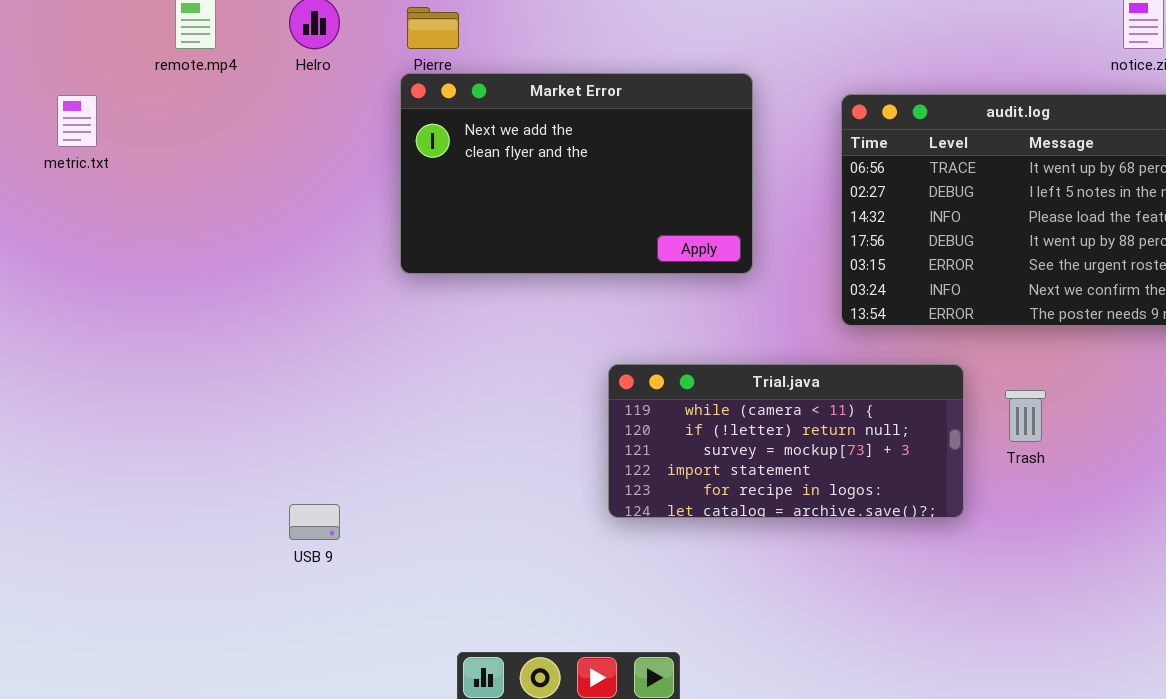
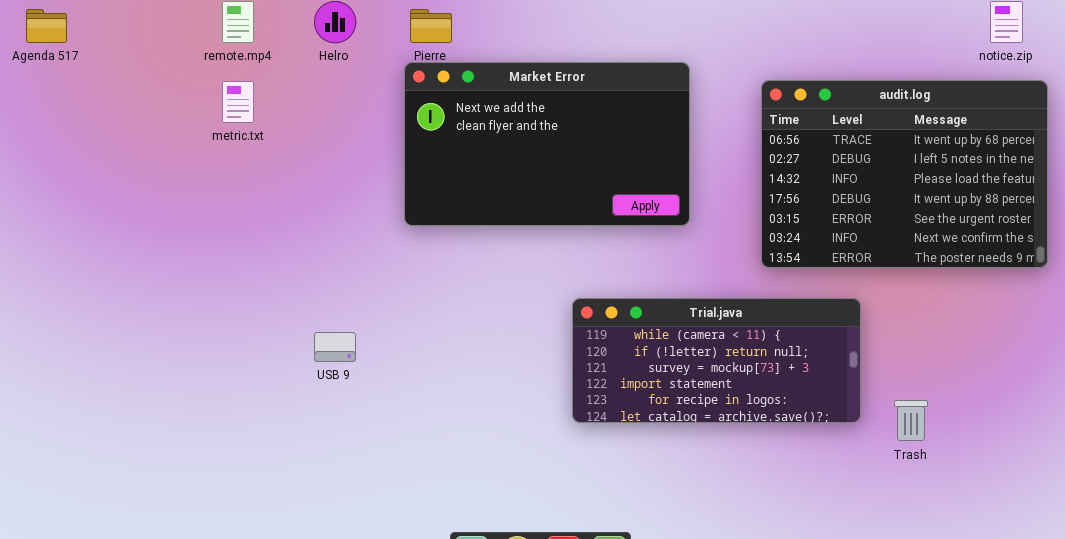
metric.txt: [57,95,97,147] -> [222,81,254,123], moved
Trash: [1005,390,1046,442] -> [894,400,928,441], moved
USB 9: [289,504,340,540] -> [314,332,356,362], moved

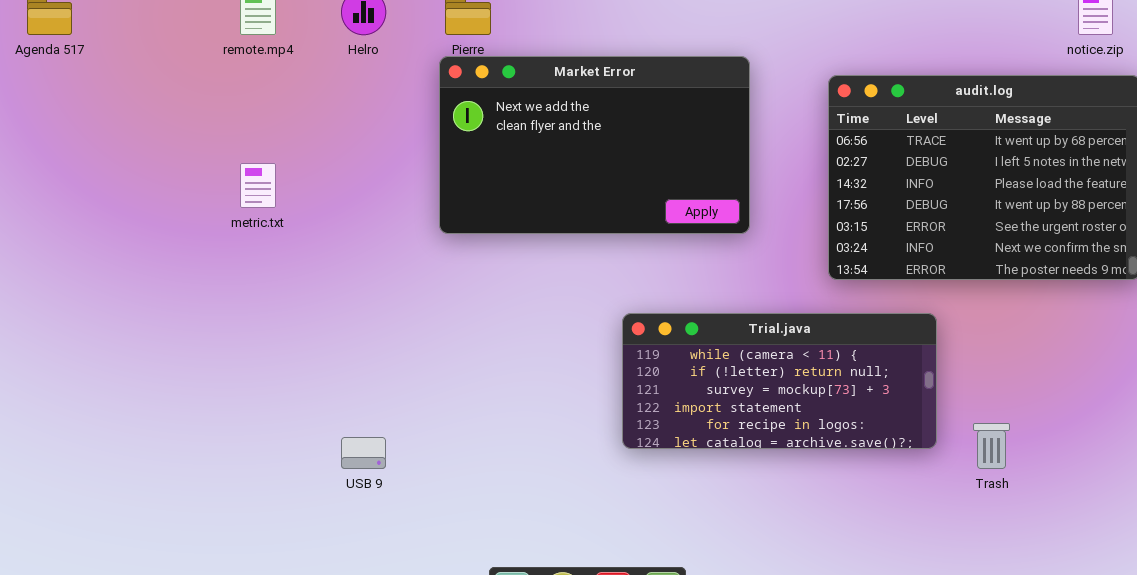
metric.txt: [222,81,254,123] -> [240,163,276,208], moved
USB 9: [314,332,356,362] -> [341,437,386,469], moved

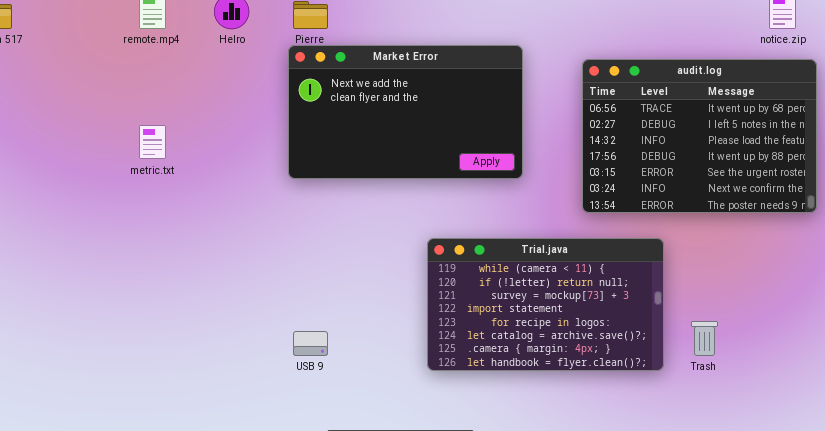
Trial.java: [622,313,937,449] -> [427,238,664,371], resized
USB 9: [341,437,386,469] -> [293,331,328,356], moved

